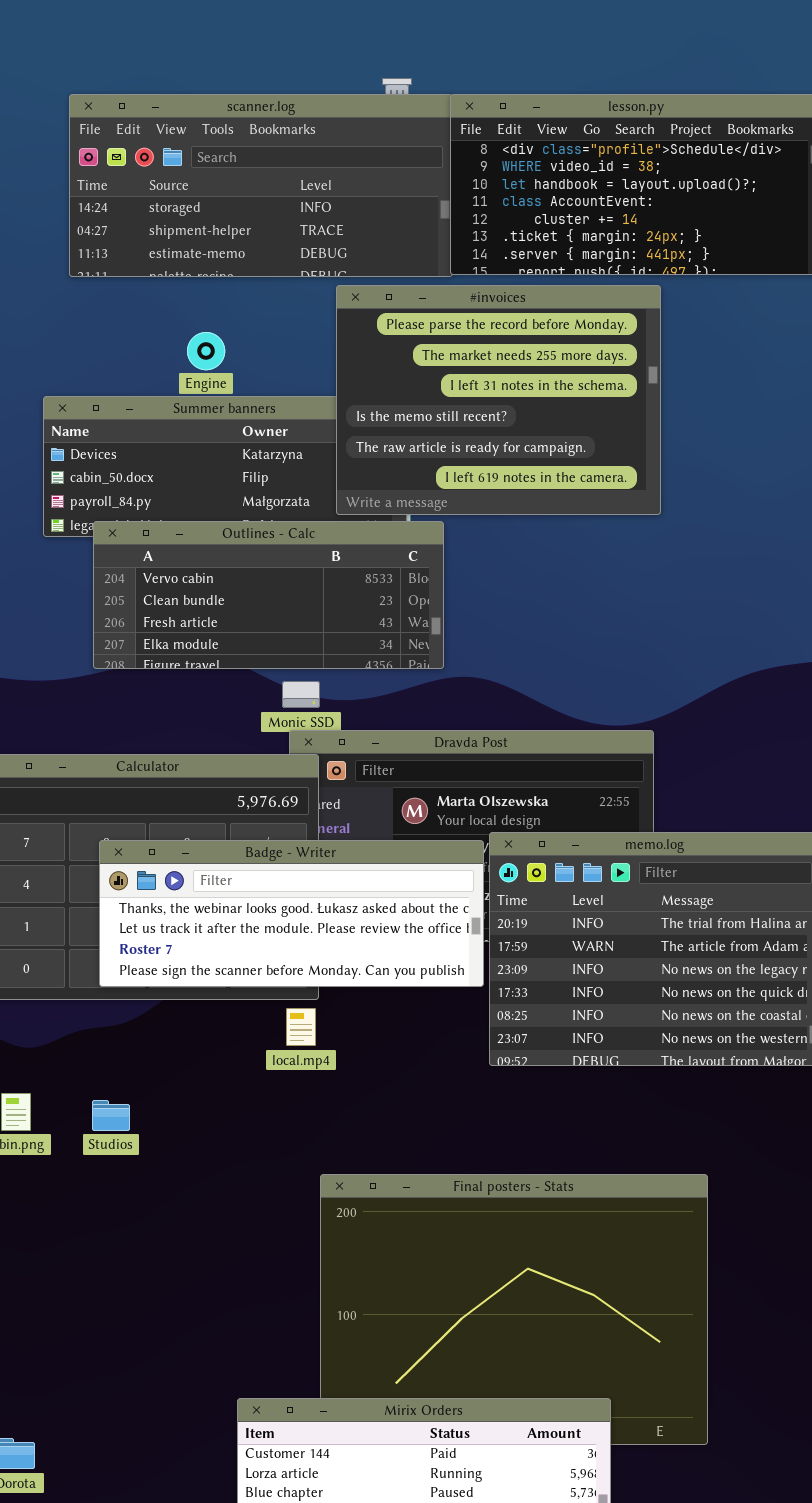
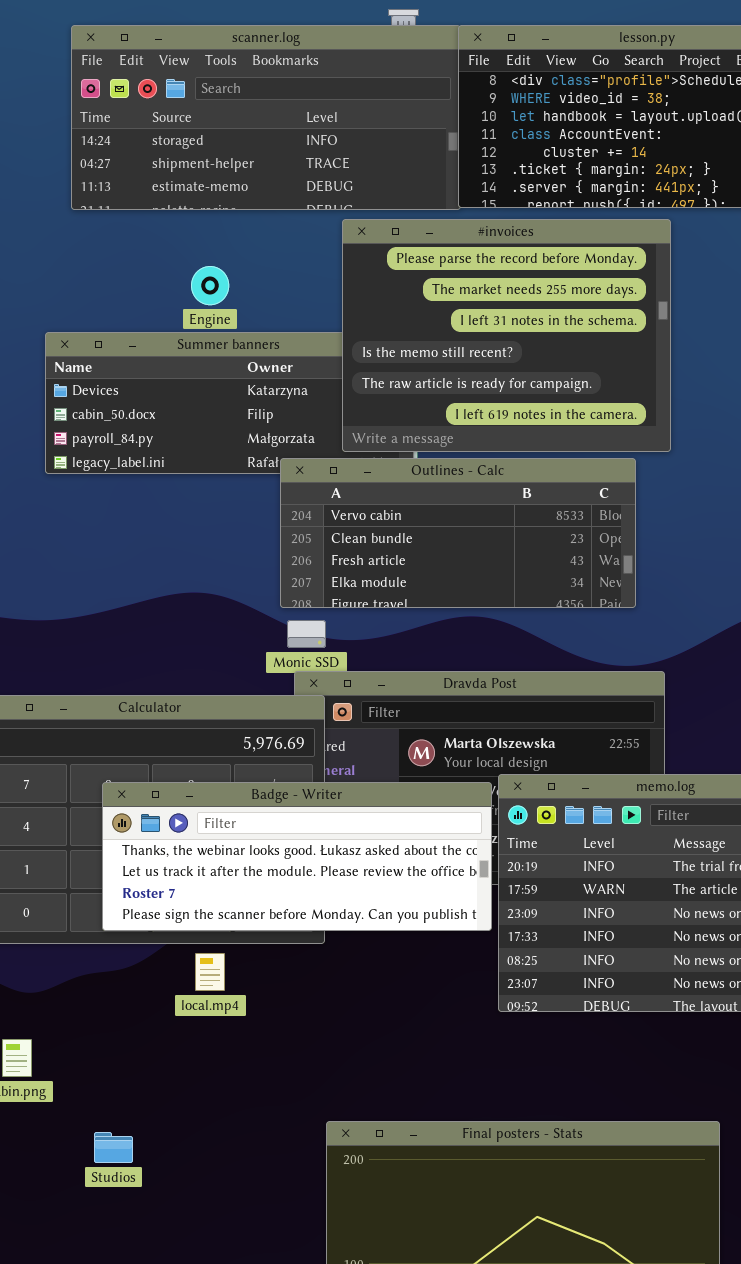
Outlines - Calc: [93,521,444,669] -> [280,458,636,608], moved
local.mp4: [286,1008,316,1046] -> [195,953,225,991], moved
Studios: [92,1100,130,1131] -> [94,1132,133,1163], moved

